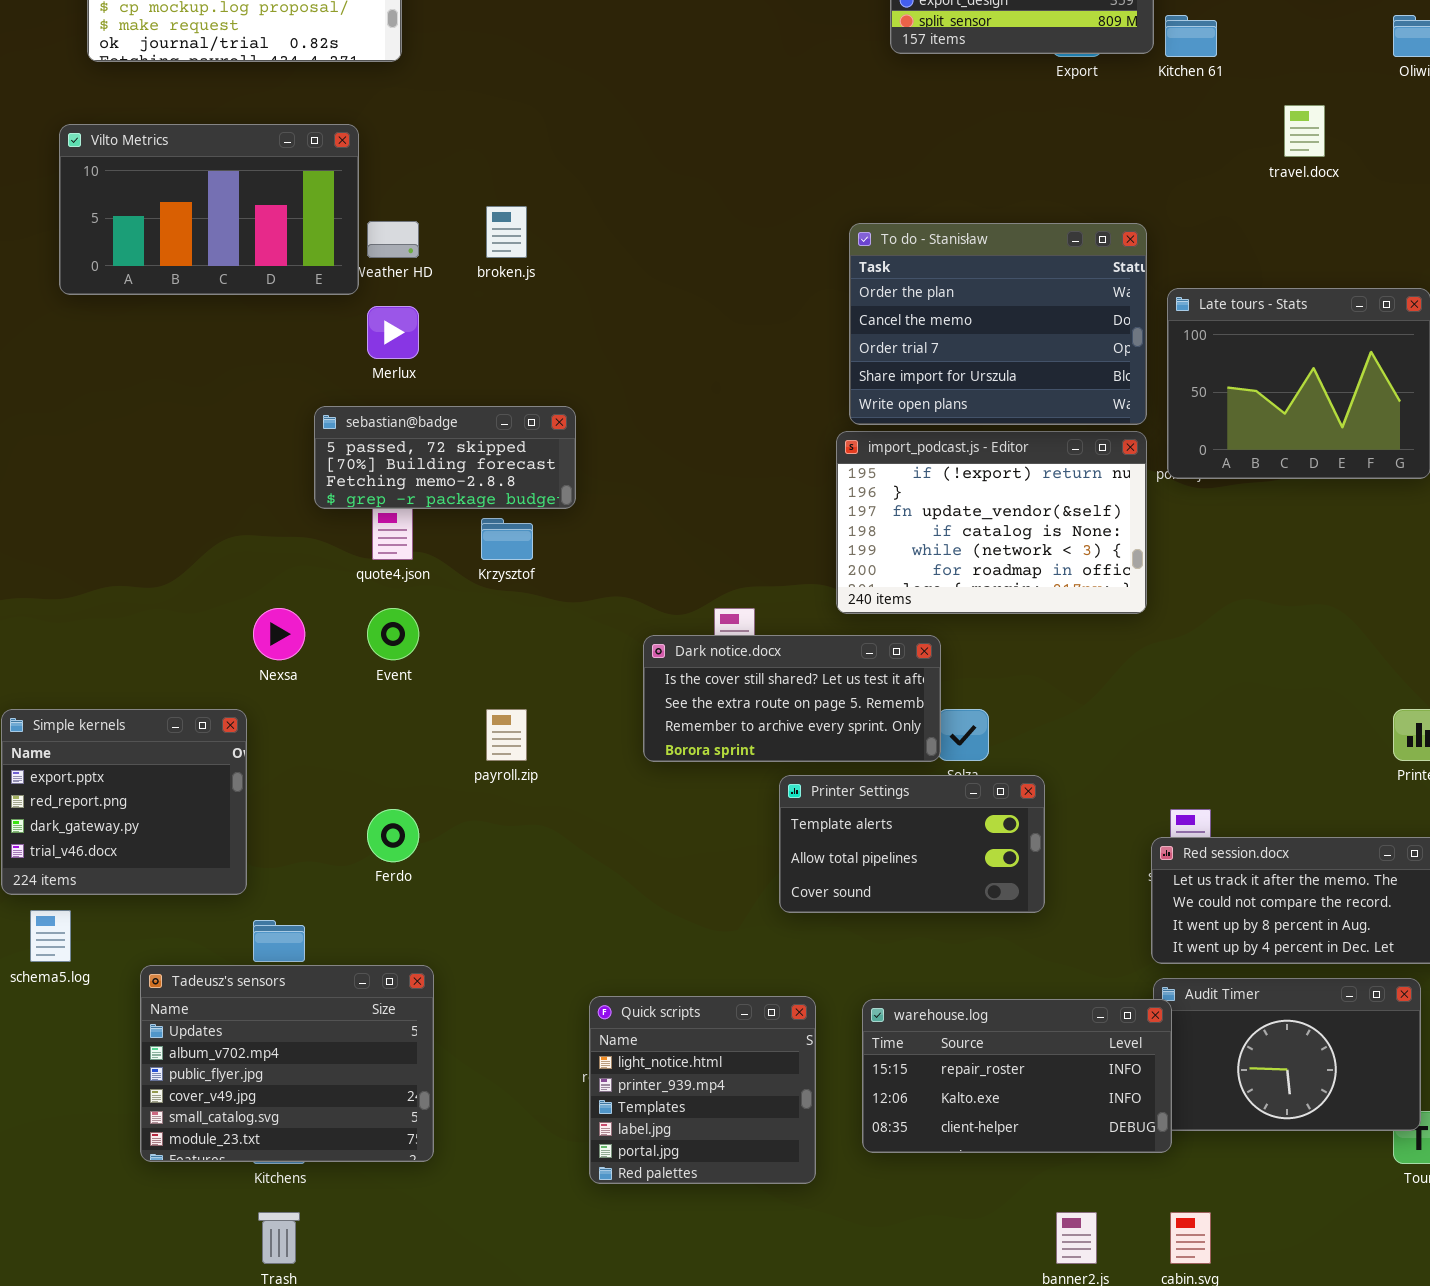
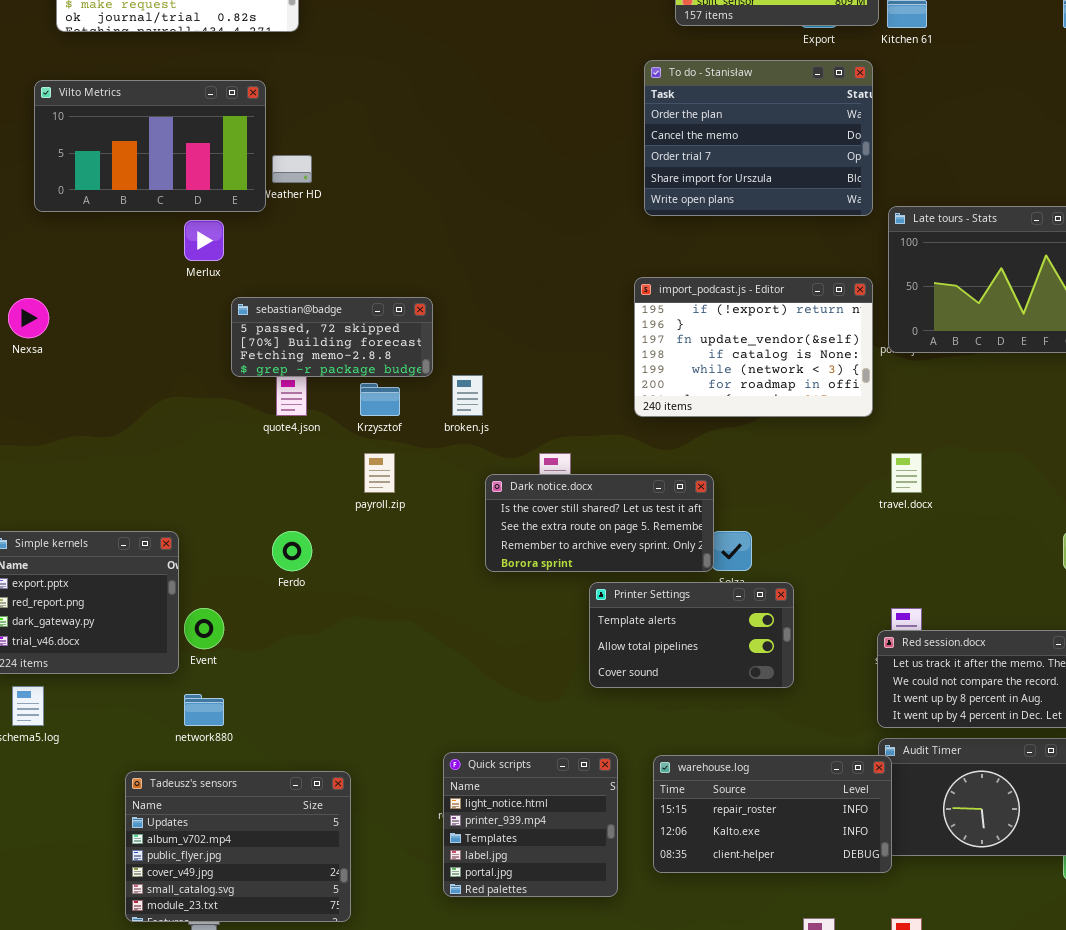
travel.docx: [1284,105,1325,157] -> [891,453,922,493], moved
broken.js: [486,206,527,258] -> [452,375,483,416], moved
To do - Stanisław: [849,223,1147,425] -> [644,60,873,216], moved
Merlux: [367,306,419,359] -> [184,220,224,261], moved
import_podcast.js - Editor: [836,431,1147,614] -> [634,277,873,417], moved
Nexsa: [253,608,305,660] -> [8,298,49,338], moved
Event: [367,608,419,660] -> [184,608,224,649], moved
payroll.zip: [486,709,527,761] -> [364,453,395,493], moved
Ferdo: [367,809,419,862] -> [272,531,312,571], moved
Tadeusz's sensors: [140,965,434,1162] -> [125,771,351,922], moved

